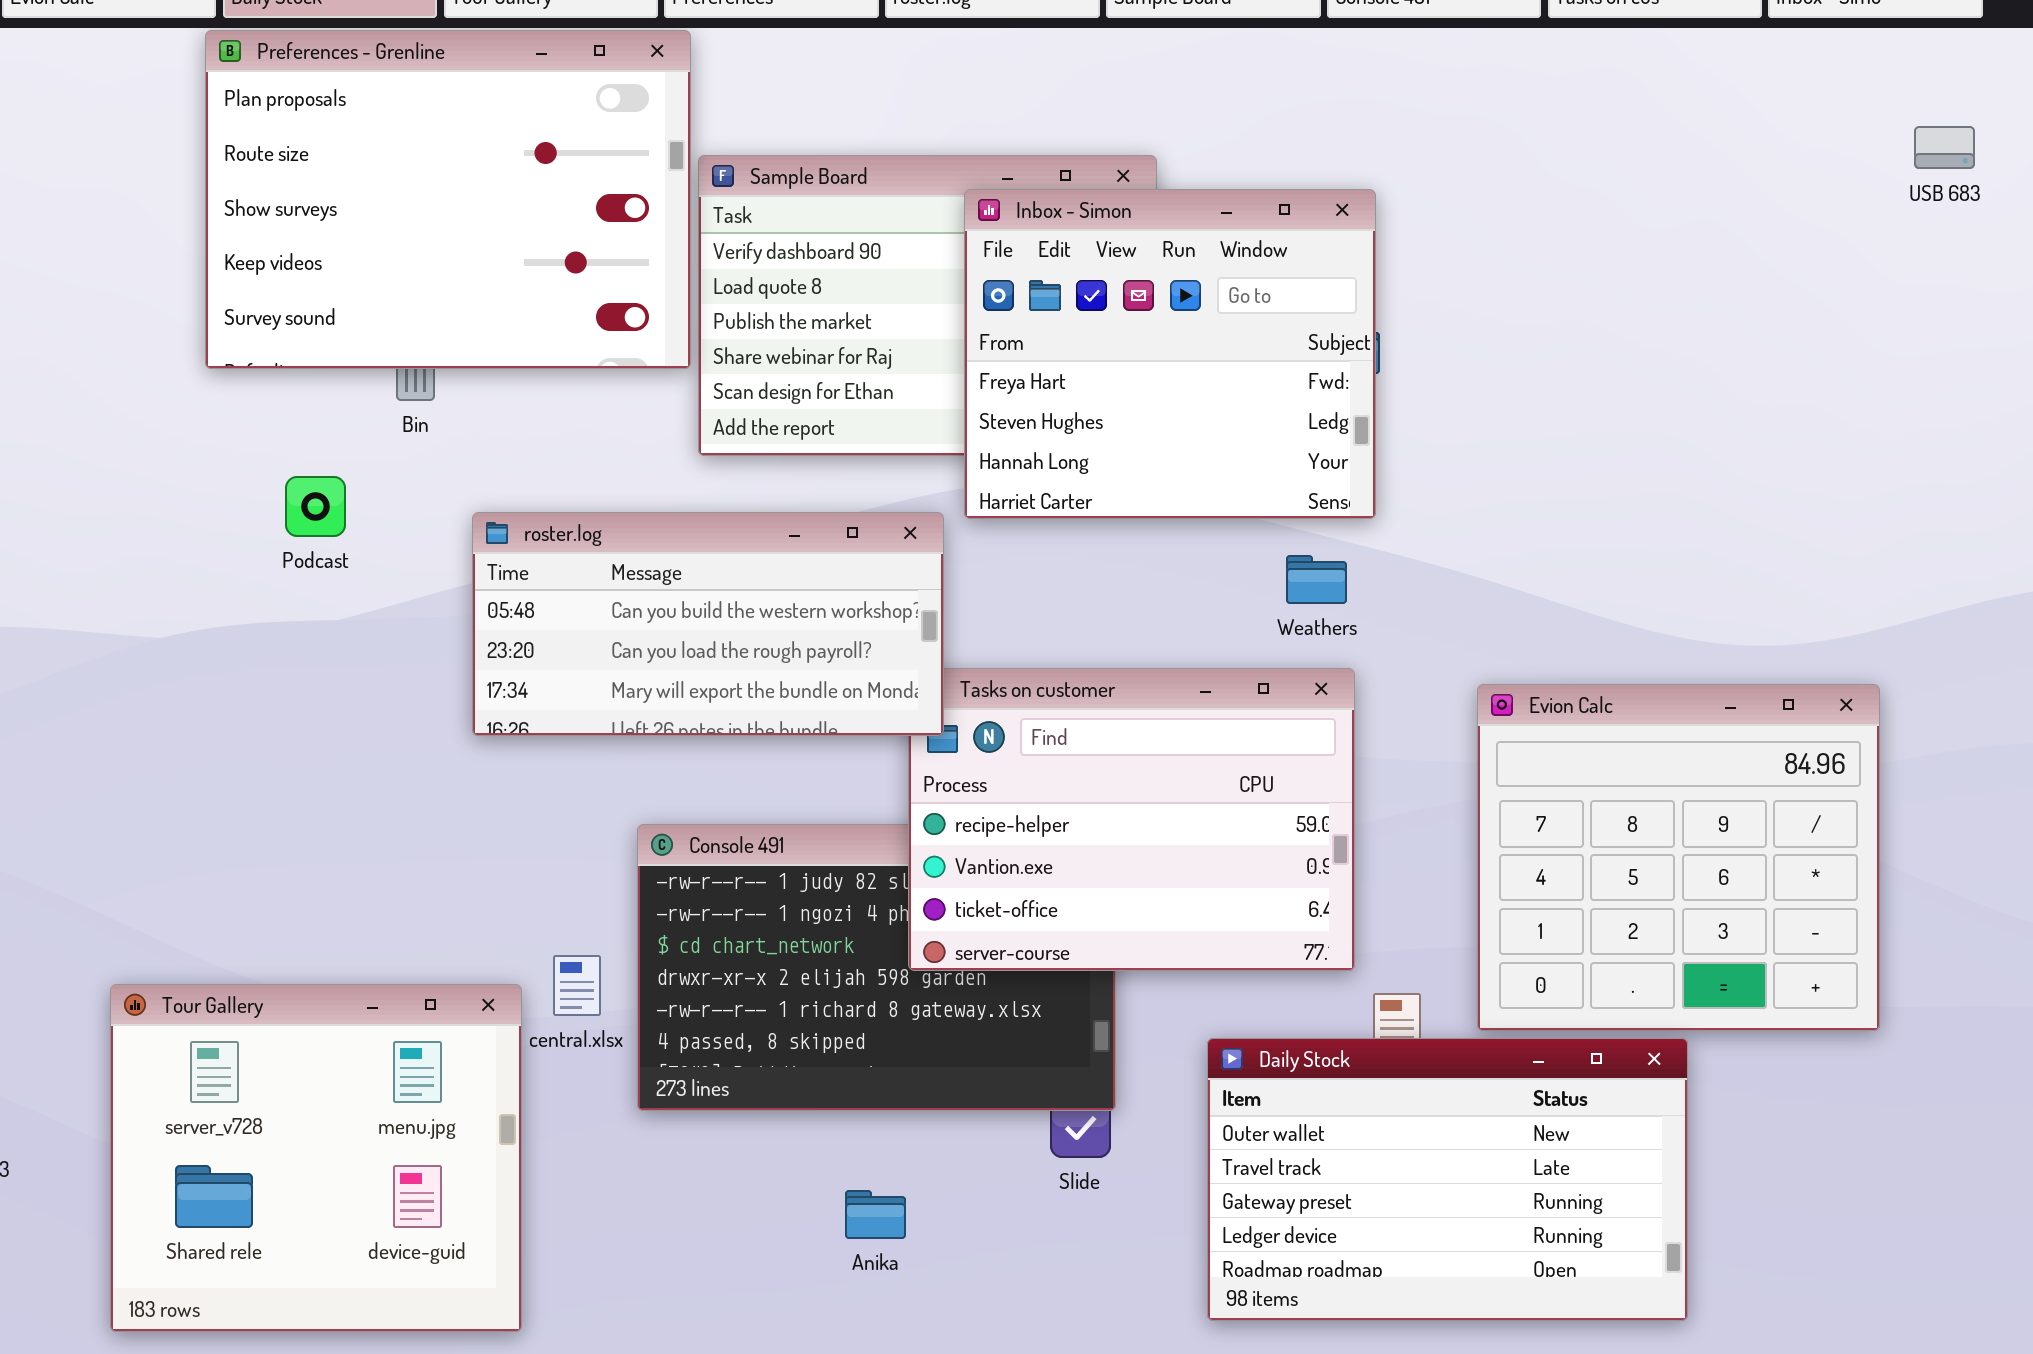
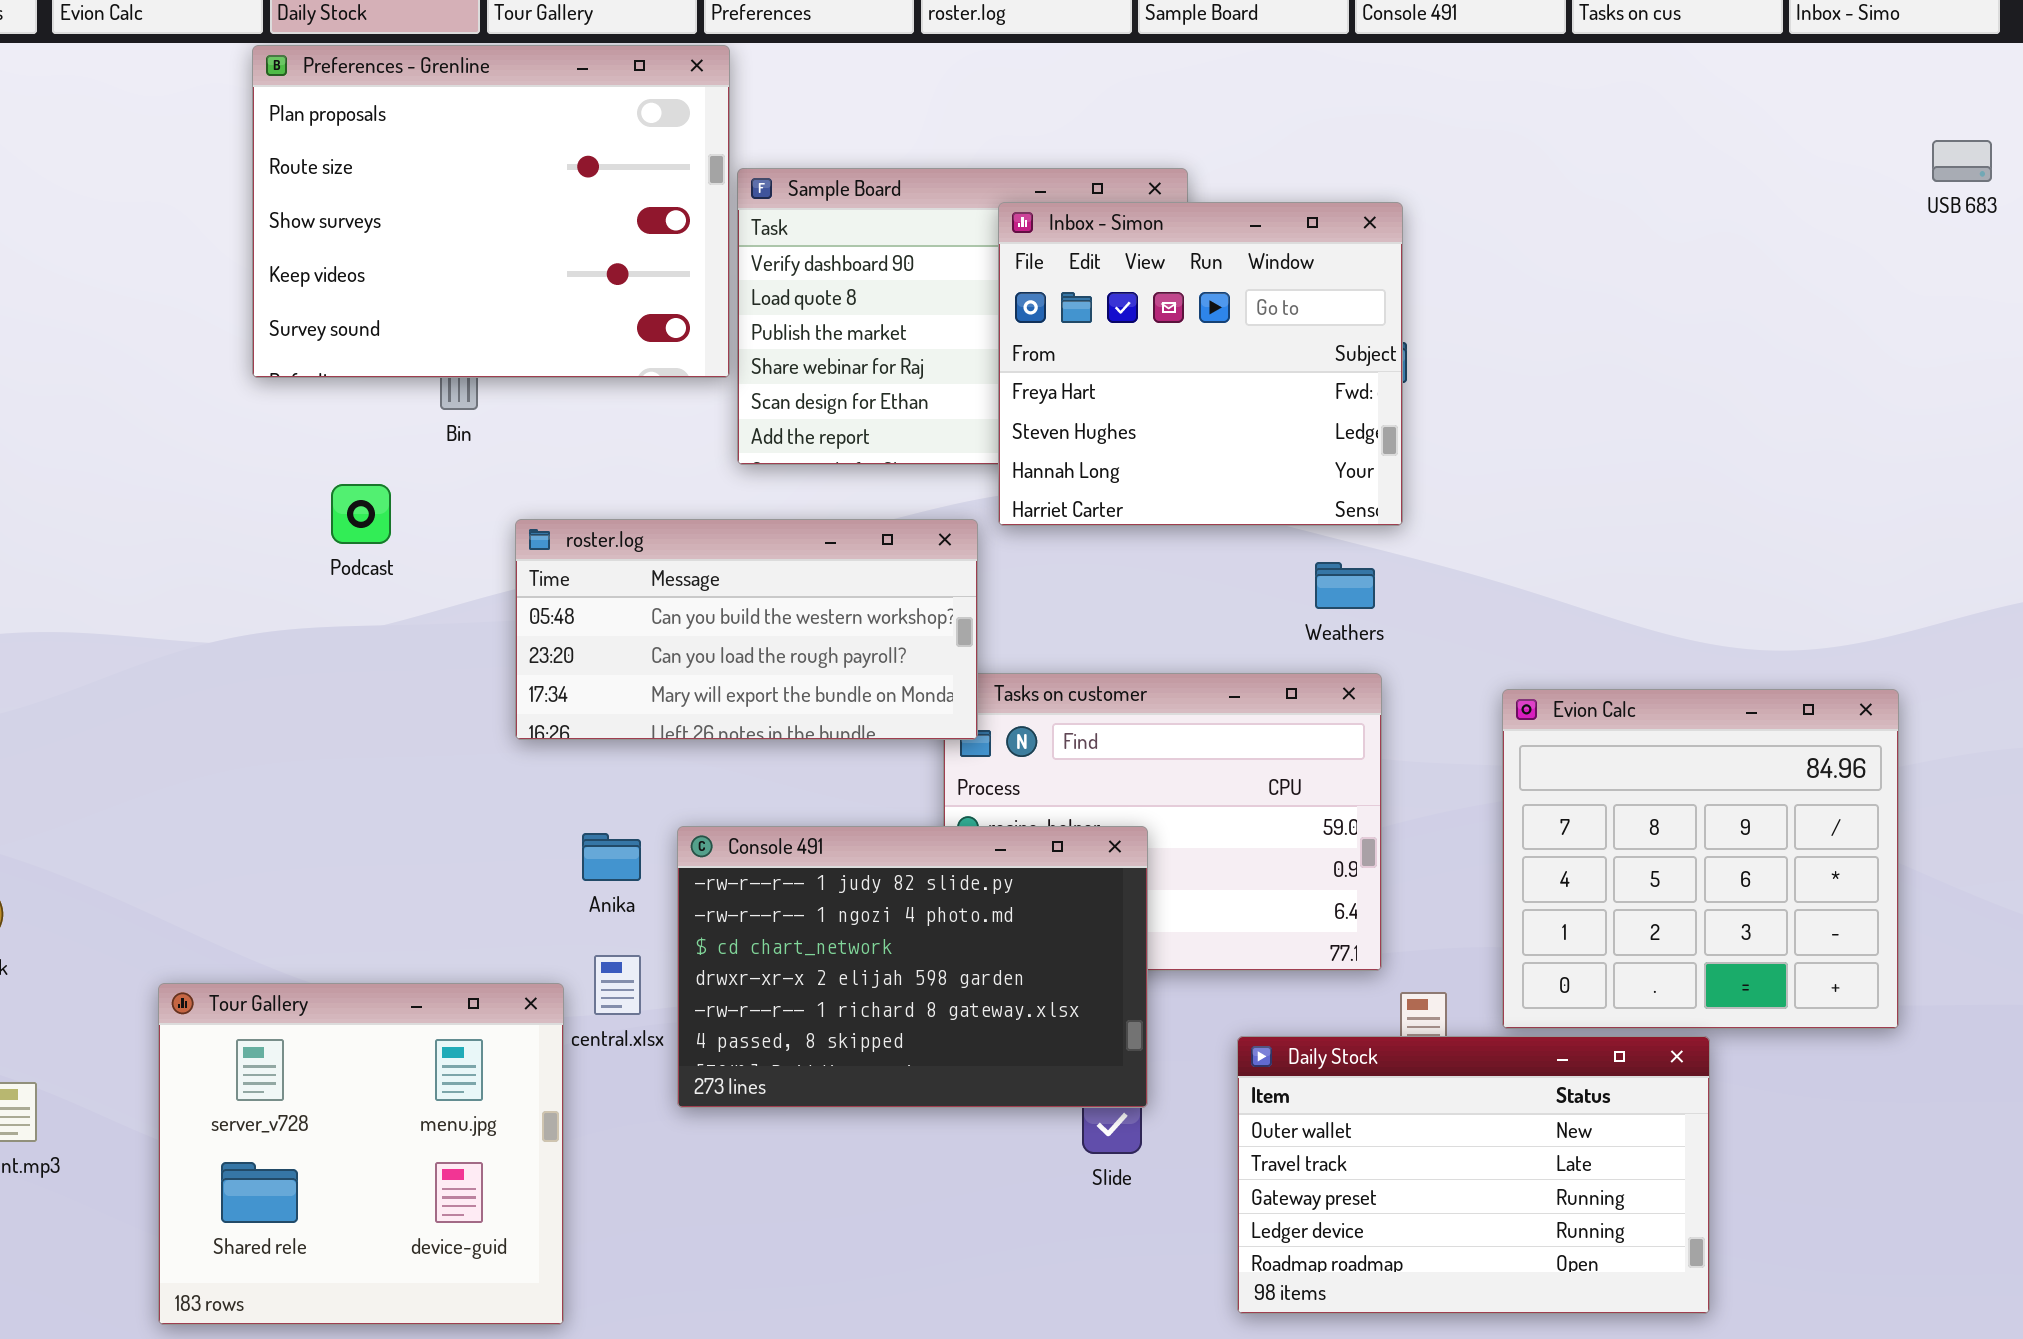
Console 491: [637,824,1116,1111] -> [677,826,1148,1108], raised
Anika: [845,1190,906,1239] -> [582,833,641,881], moved

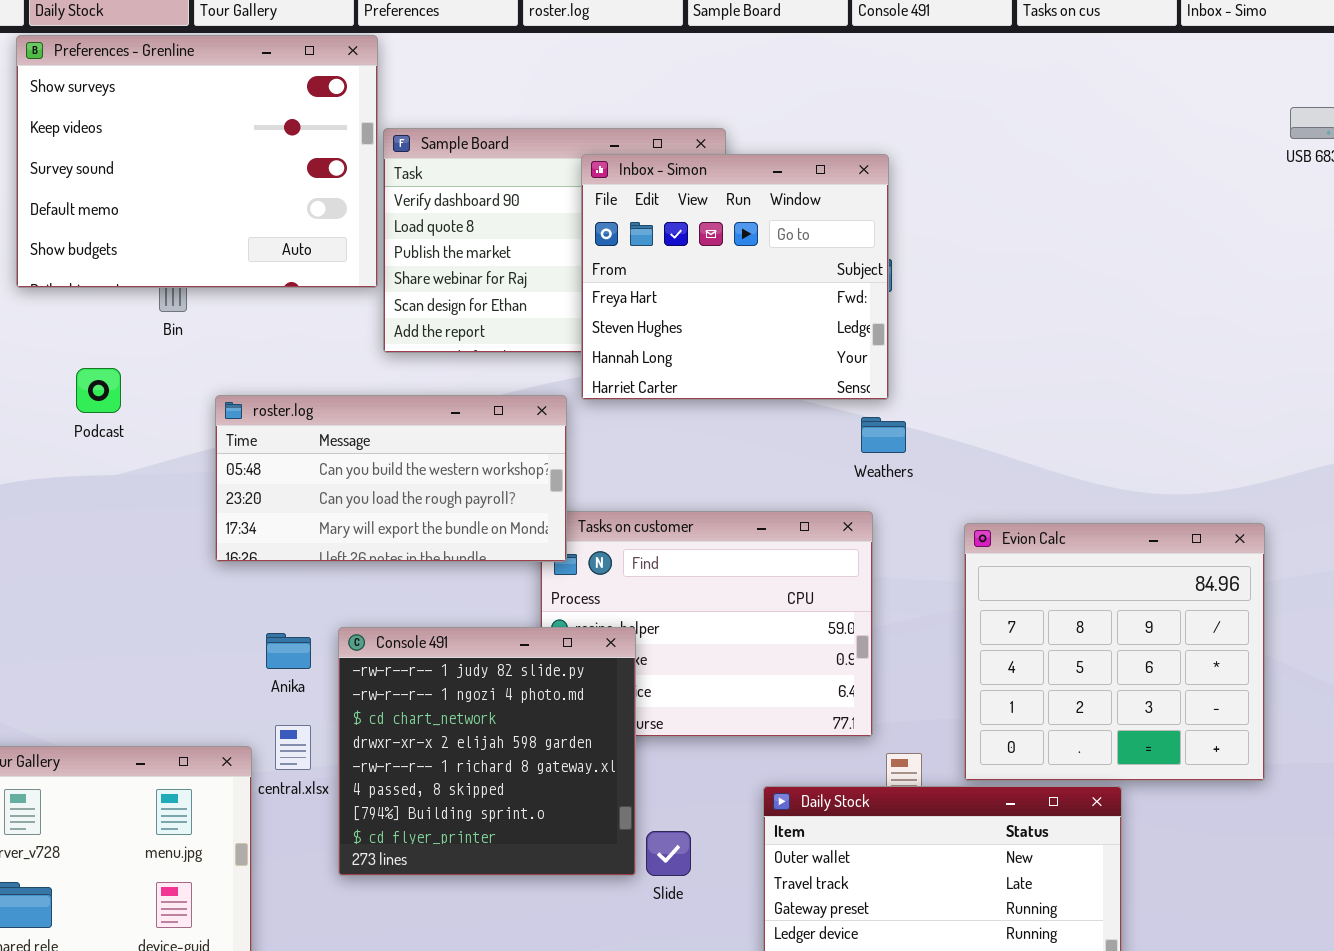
Preferences - Grenline: [252,45,730,378] -> [16,35,378,288], scrolled down 2 rows
Weathers: [1315,562,1375,609] -> [861,417,906,453], moved
Console 491: [677,826,1148,1108] -> [338,627,636,876], resized

